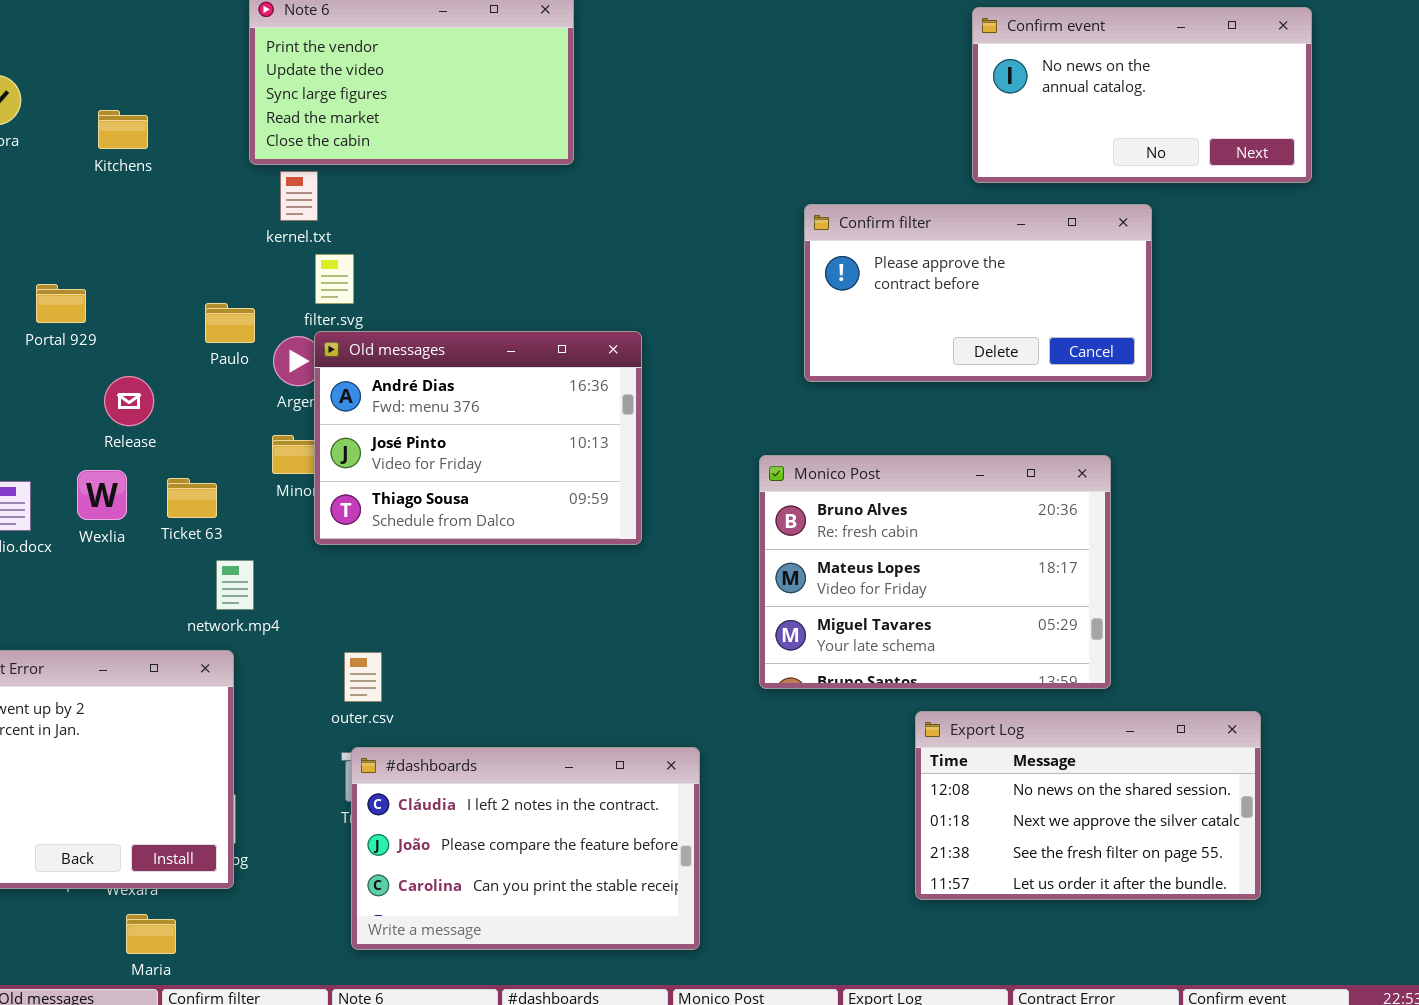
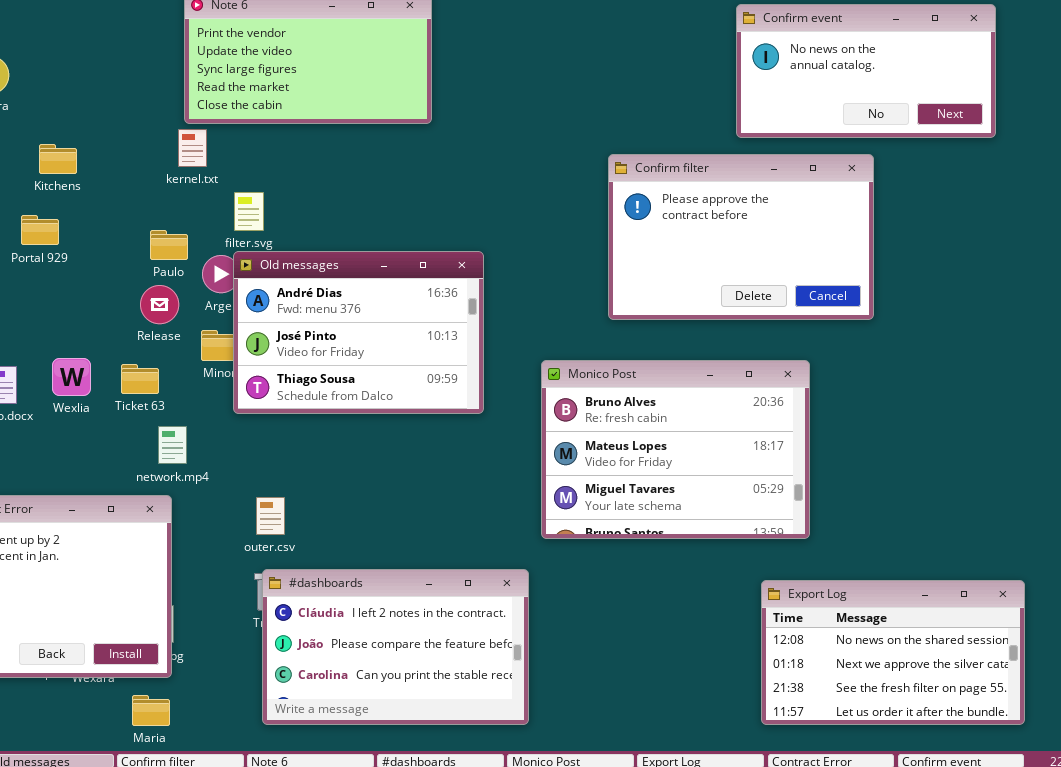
Kitchens: [98,110,148,149] -> [39,144,77,174], moved
kernel.txt: [280,171,318,221] -> [178,129,207,167], moved
Confirm filter: [804,204,1152,382] -> [608,154,874,320], resized
Release: [104,376,154,426] -> [140,285,179,324], moved
Monico Post: [759,455,1111,689] -> [541,360,810,539], moved
Export Log: [915,711,1261,900] -> [761,580,1025,725], moved
Maria: [126,914,176,954] -> [132,695,170,726], moved

